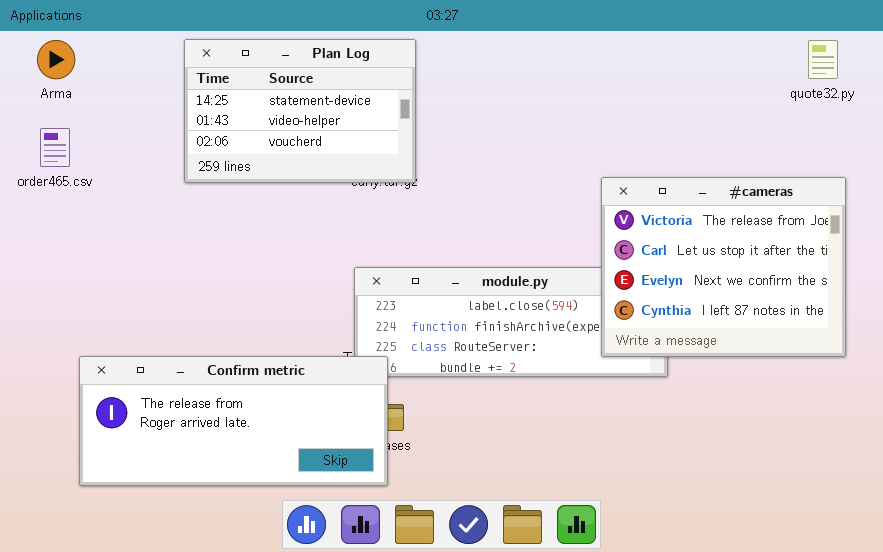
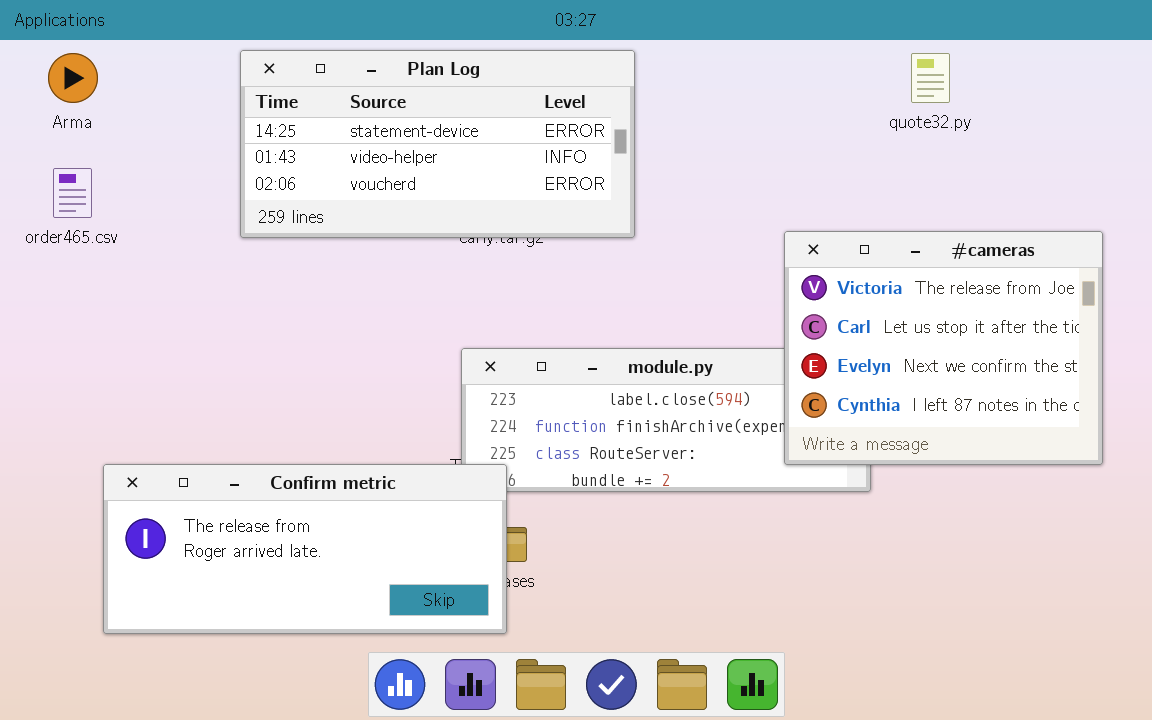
Plan Log: [184,39,416,183] -> [240,50,635,238], resized
quote32.py: [808,40,838,79] -> [911,53,950,103], moved

